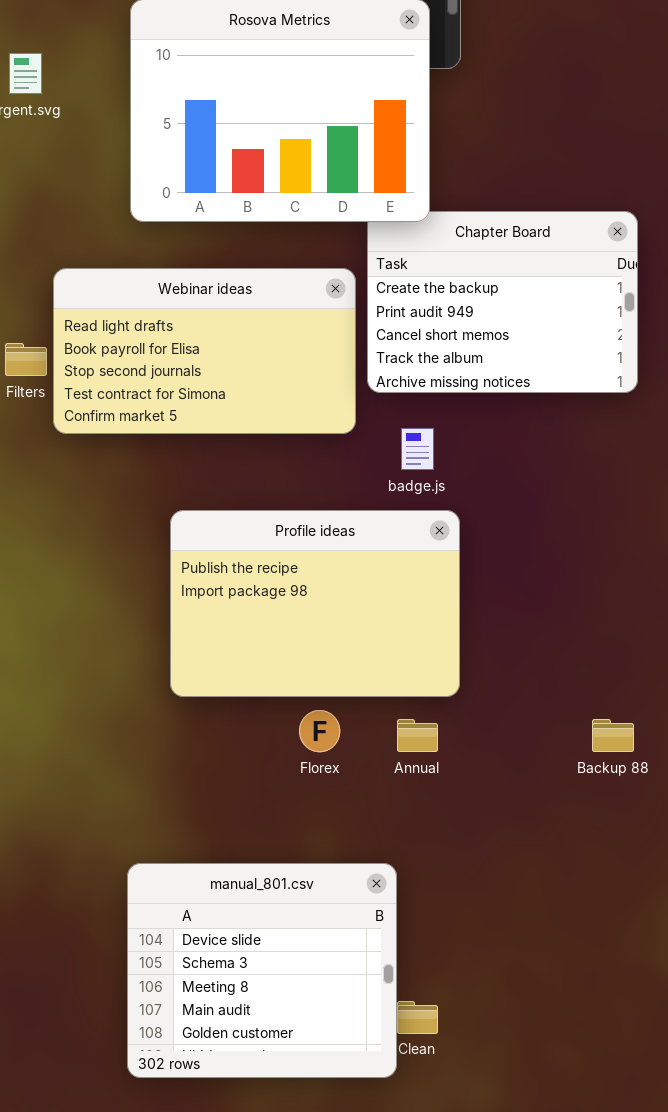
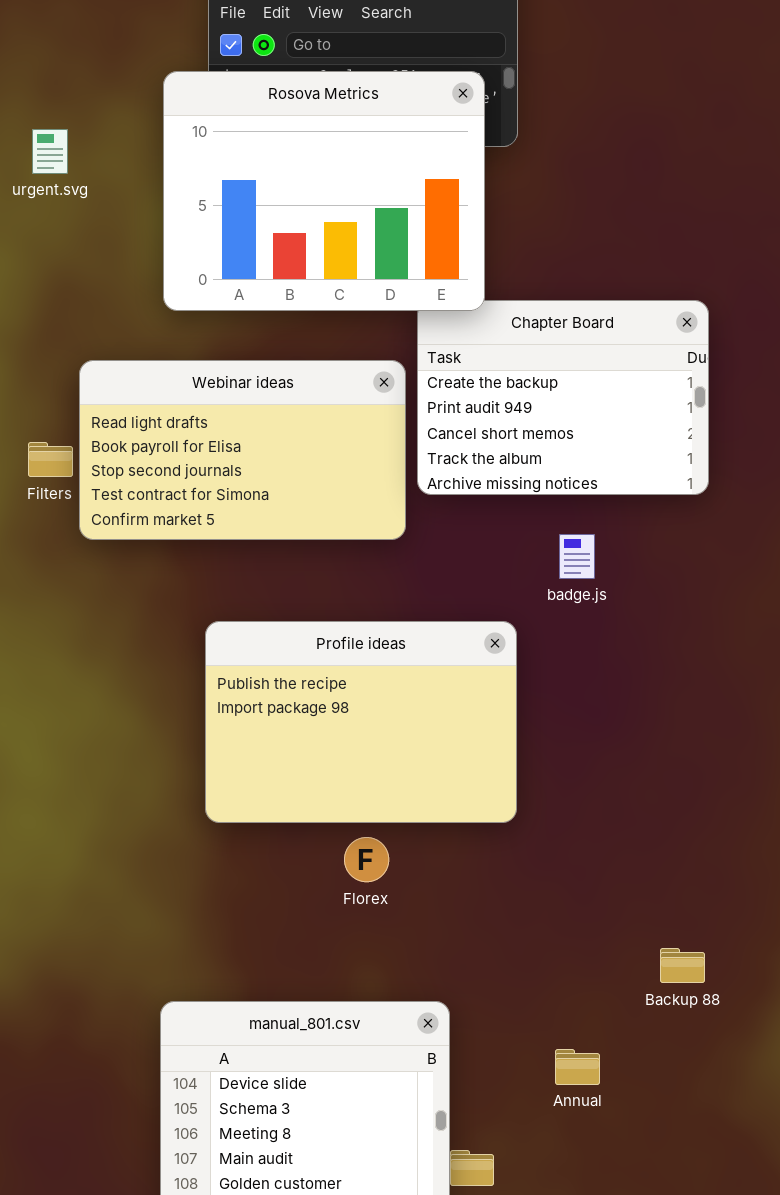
badge.js: [401,428,434,470] -> [559,534,595,579], moved
Annual: [397,719,438,752] -> [555,1049,600,1085], moved
Backup 88: [592,719,634,752] -> [660,948,705,983], moved

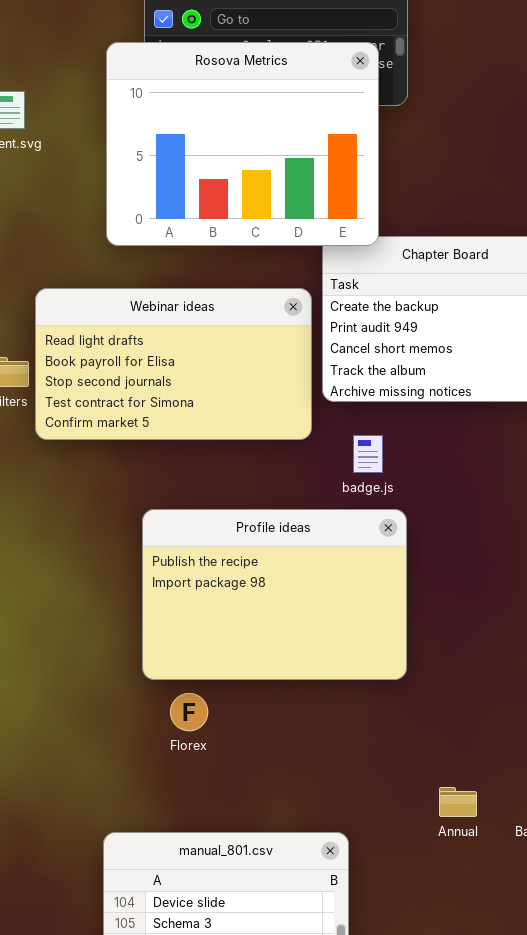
badge.js: [559,534,595,579] -> [353,435,383,473], moved
Florex: [344,837,389,882] -> [170,693,208,731], moved
Annual: [555,1049,600,1085] -> [439,787,477,817], moved

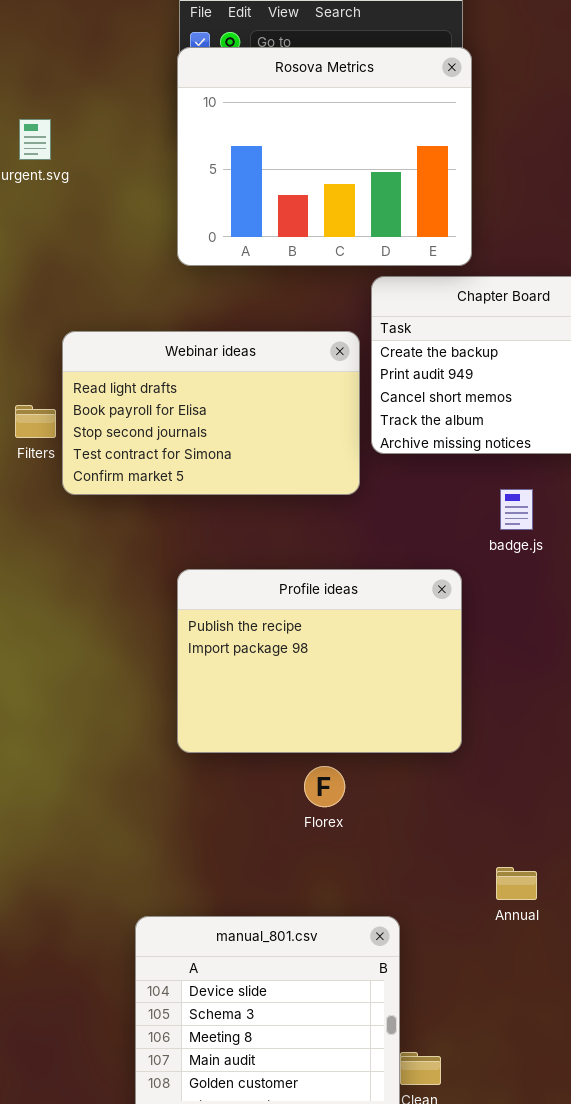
Rosova Metrics: [106,42,379,246] -> [177,47,472,266], moved
badge.js: [353,435,383,473] -> [500,489,533,530], moved
Florex: [170,693,208,731] -> [304,766,345,807], moved

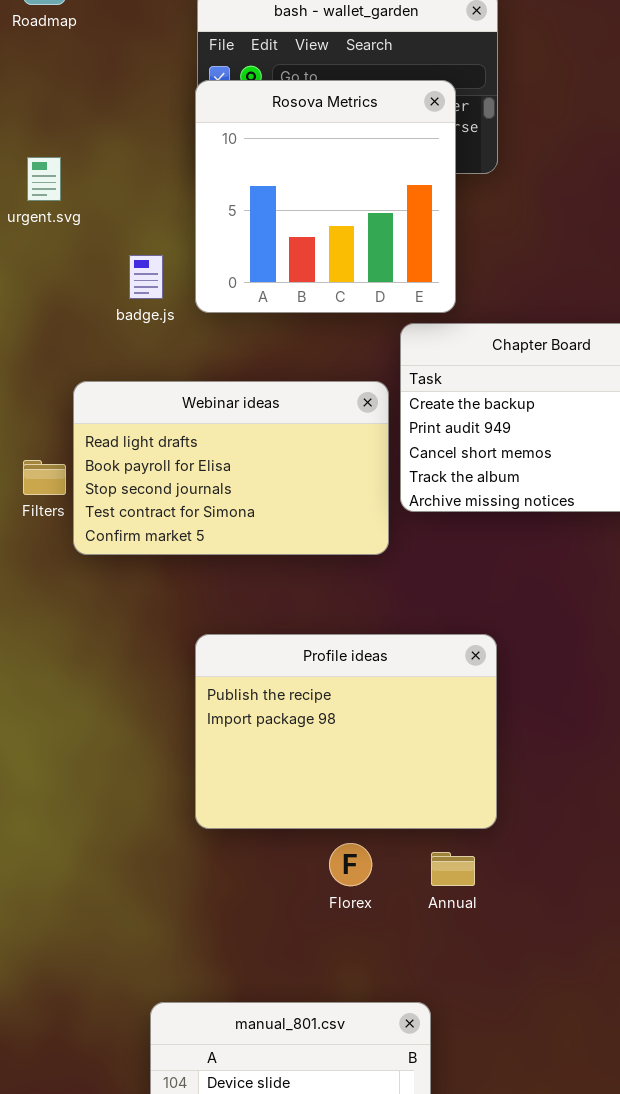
Rosova Metrics: [177,47,472,266] -> [195,80,456,313], resized
badge.js: [500,489,533,530] -> [129,255,163,299], moved
Annual: [496,867,537,900] -> [431,852,475,886], moved

